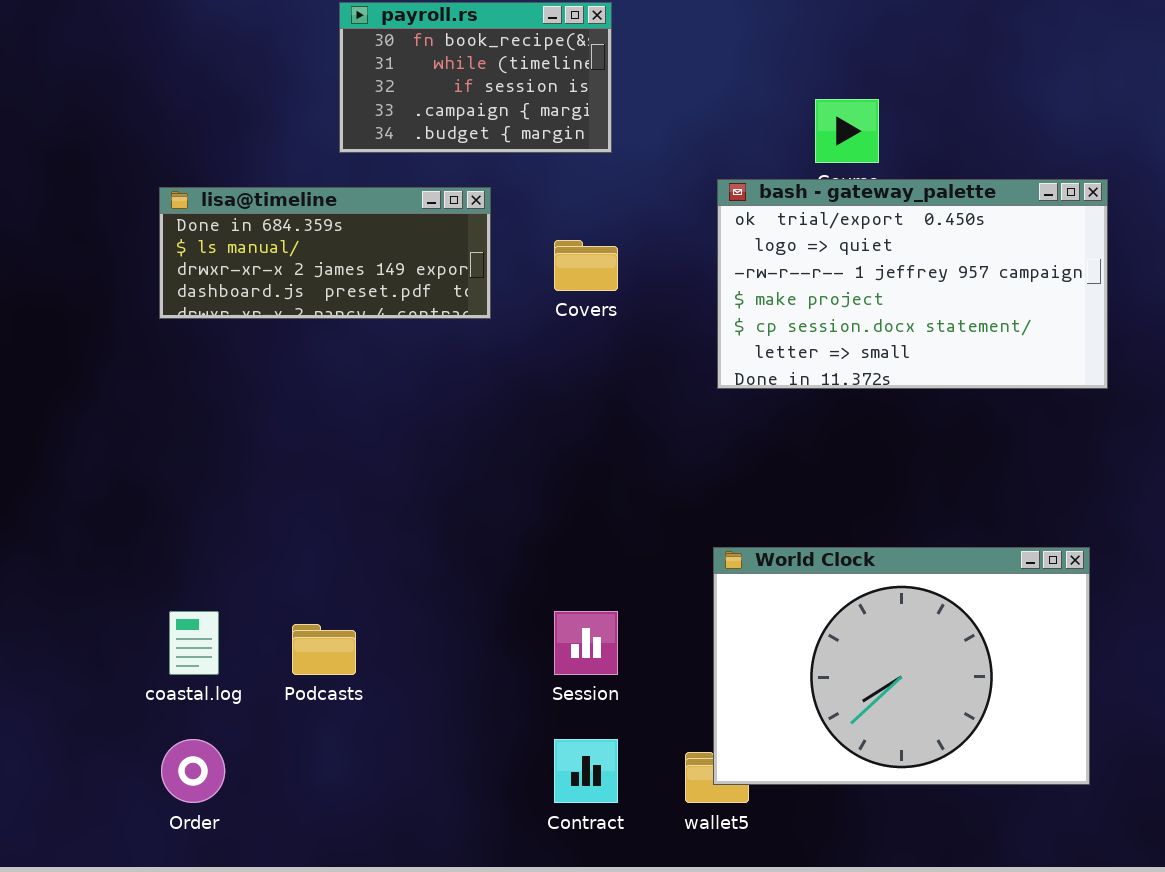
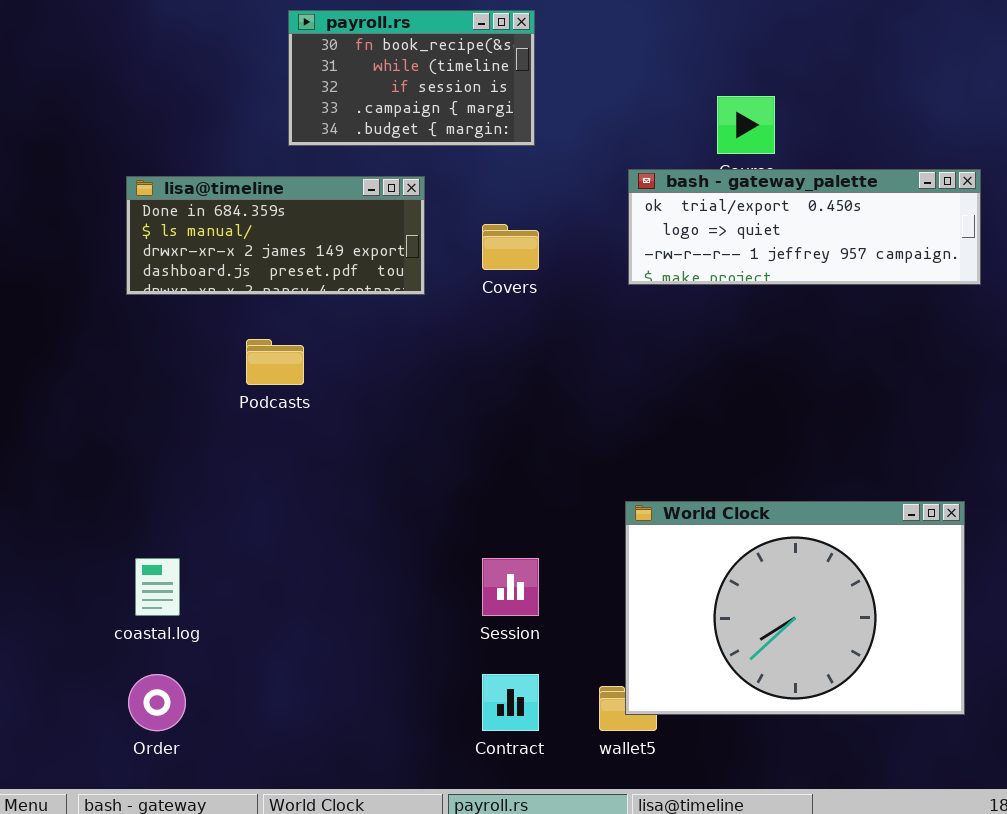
bash - gateway_palette: [717,179,1108,389] -> [628,169,981,285], resized
Podcasts: [292,624,356,675] -> [246,339,304,385], moved

